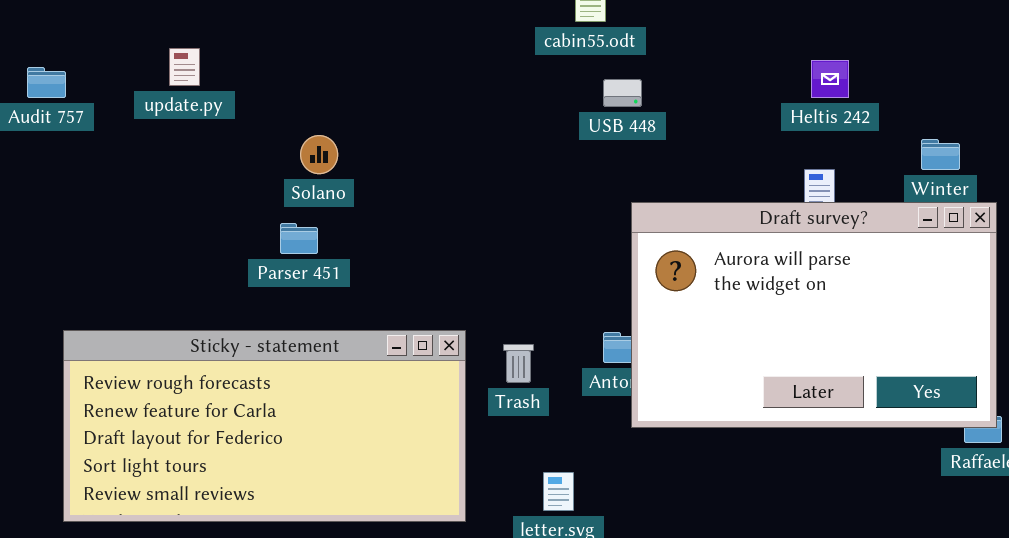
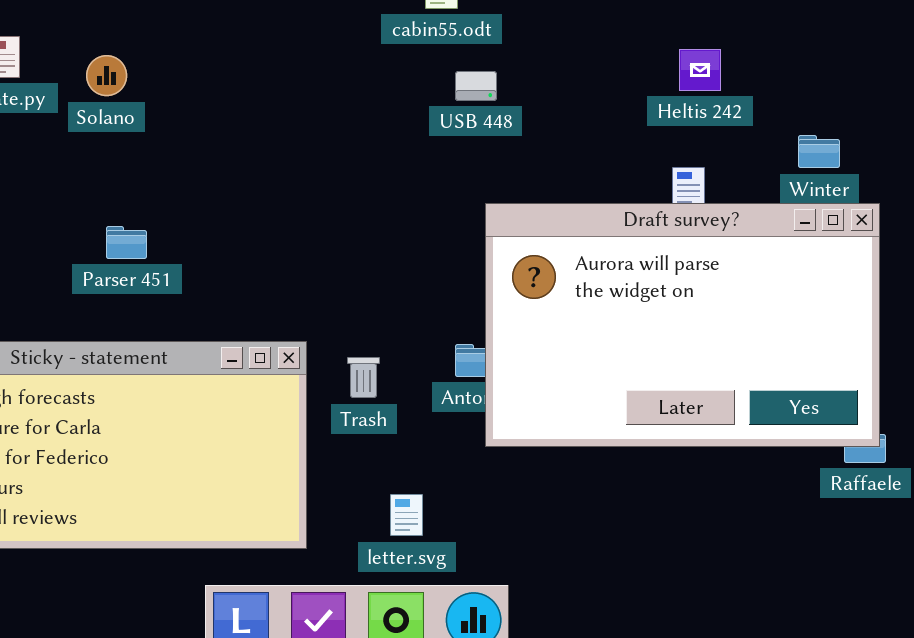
Solano: [300,135,338,174] -> [86,55,127,96], moved

